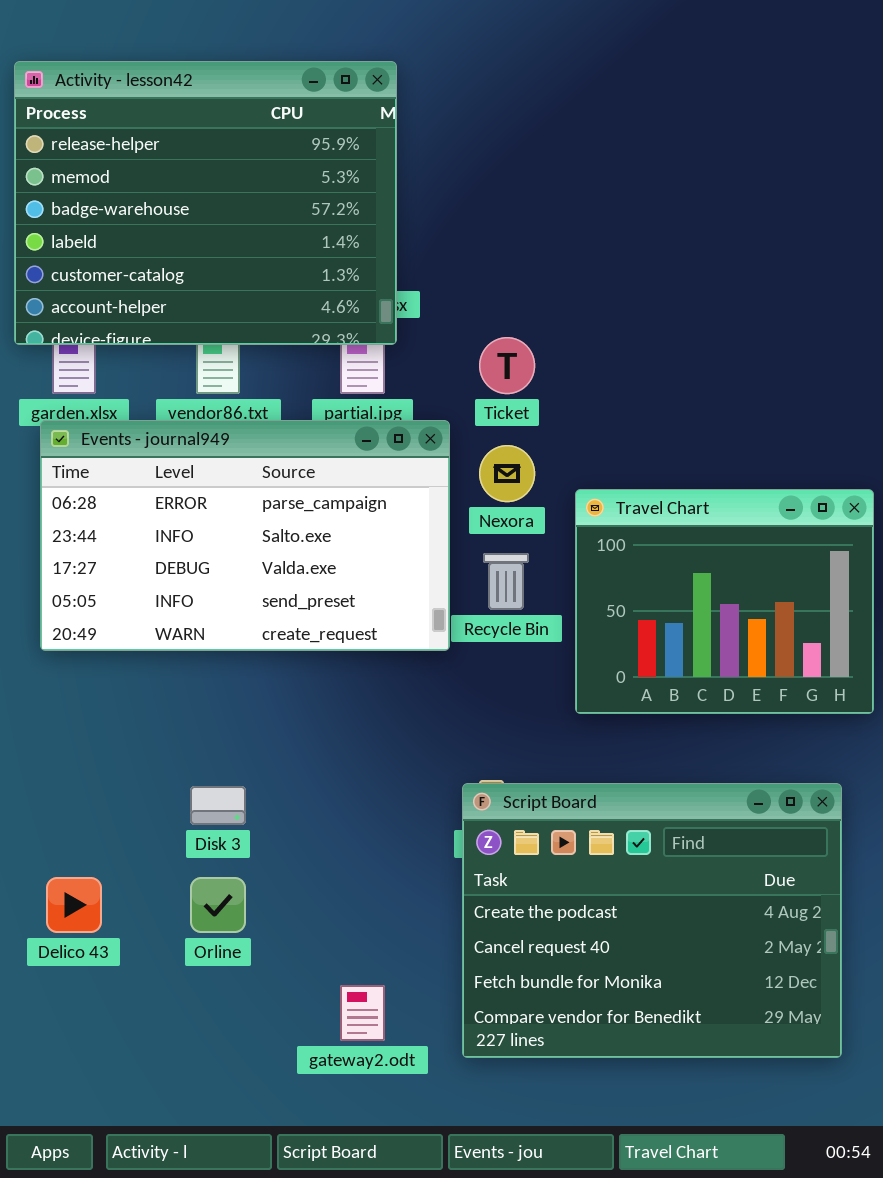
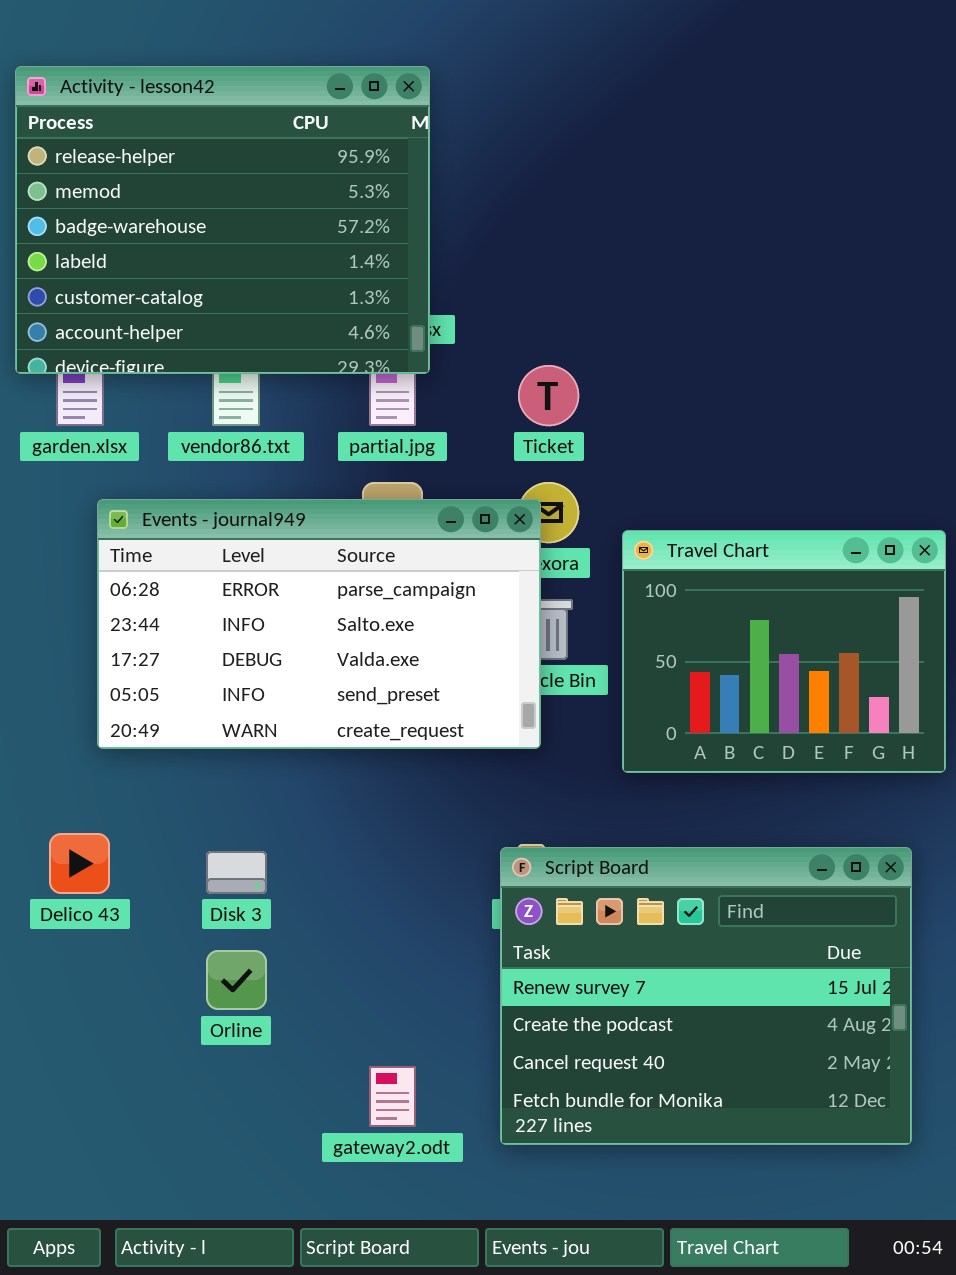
Events - journal949: [40,420,450,651] -> [97,499,541,749], moved
Script Board: [462,783,842,1058] -> [500,847,912,1145], scrolled up 1 row
Delico 43: [46,877,102,933] -> [49,833,110,894], moved

